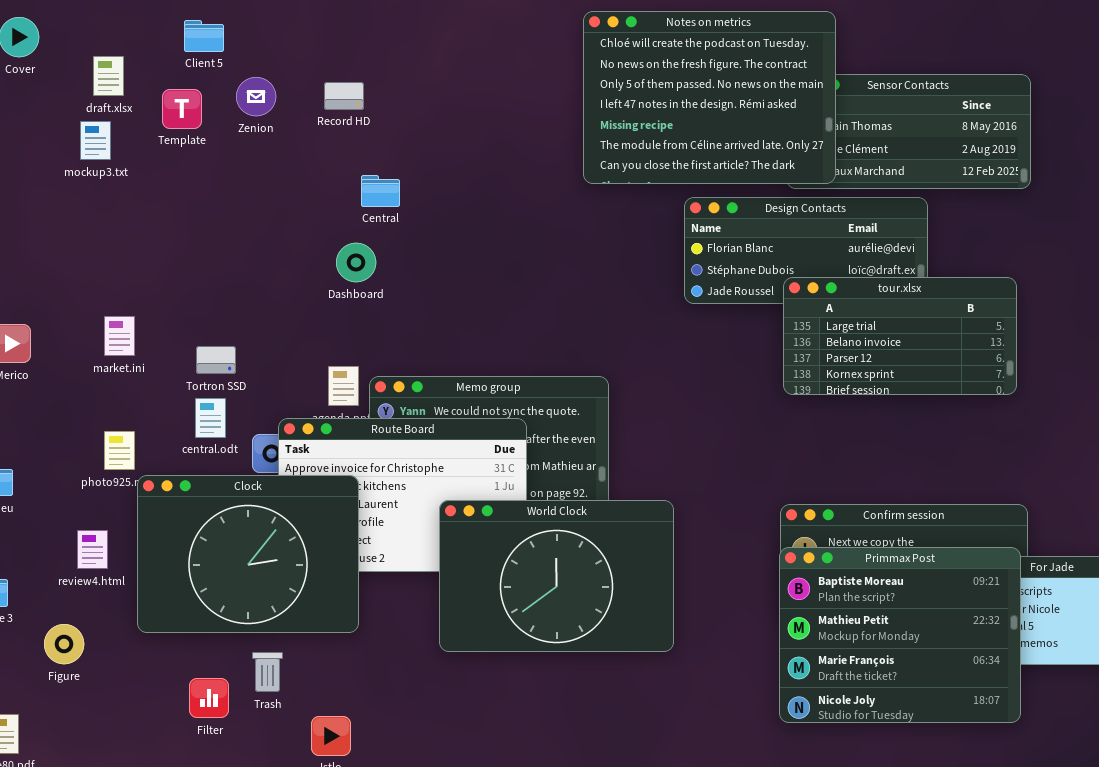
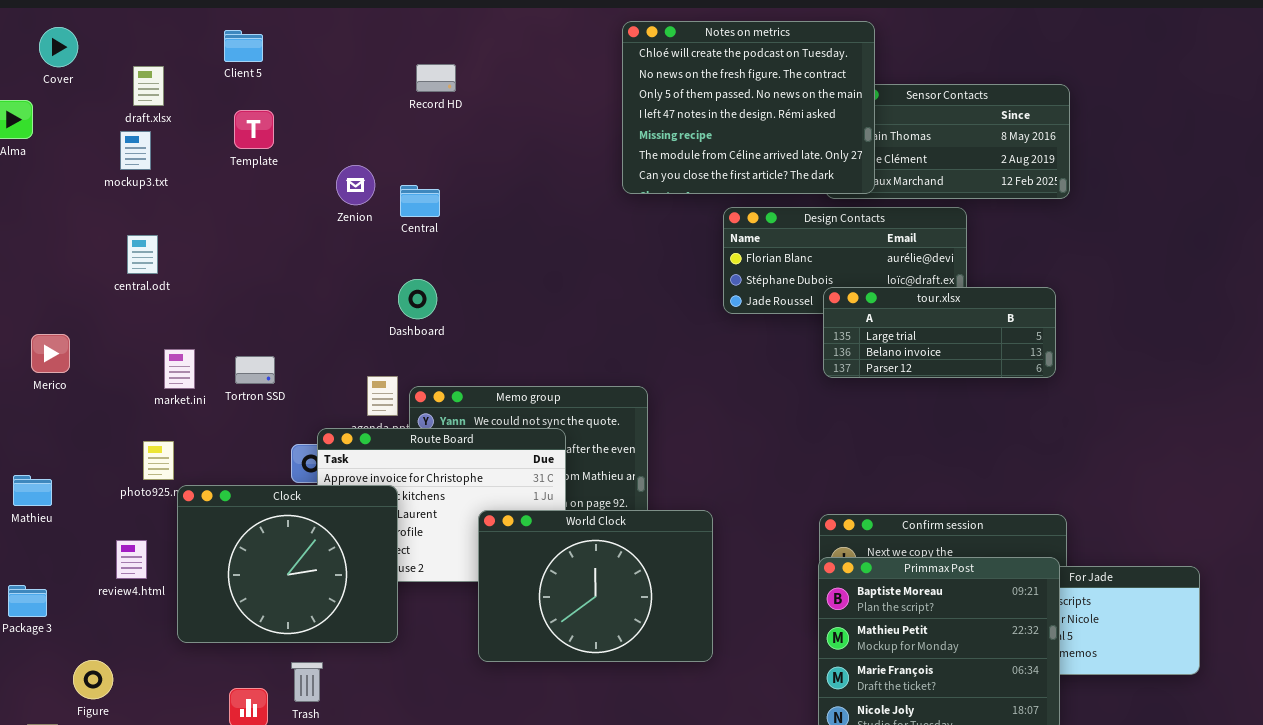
Zenion: [236,77,276,116] -> [336,165,375,205], moved
Record HD: [324,82,364,110] -> [416,64,456,92], moved
Template: [162,89,202,129] -> [234,110,274,149], moved
Dashboard: [336,243,376,282] -> [398,279,437,319], moved
tour.xlsx: [783,277,1017,395] -> [823,287,1056,378], resized
market.ini: [104,316,135,356] -> [164,349,195,389], moved
central.odt: [195,398,226,438] -> [127,235,158,274], moved
Figure: [44,624,84,664] -> [73,660,113,699], moved

